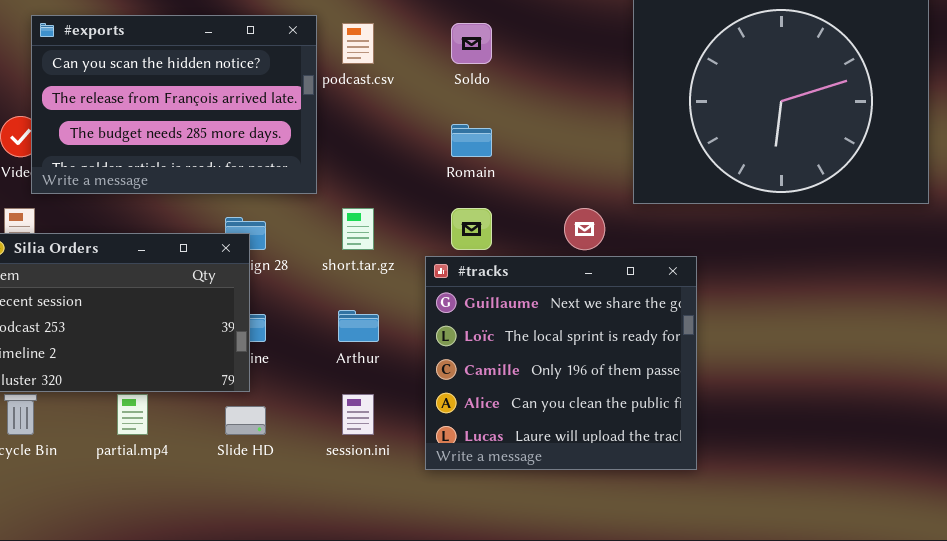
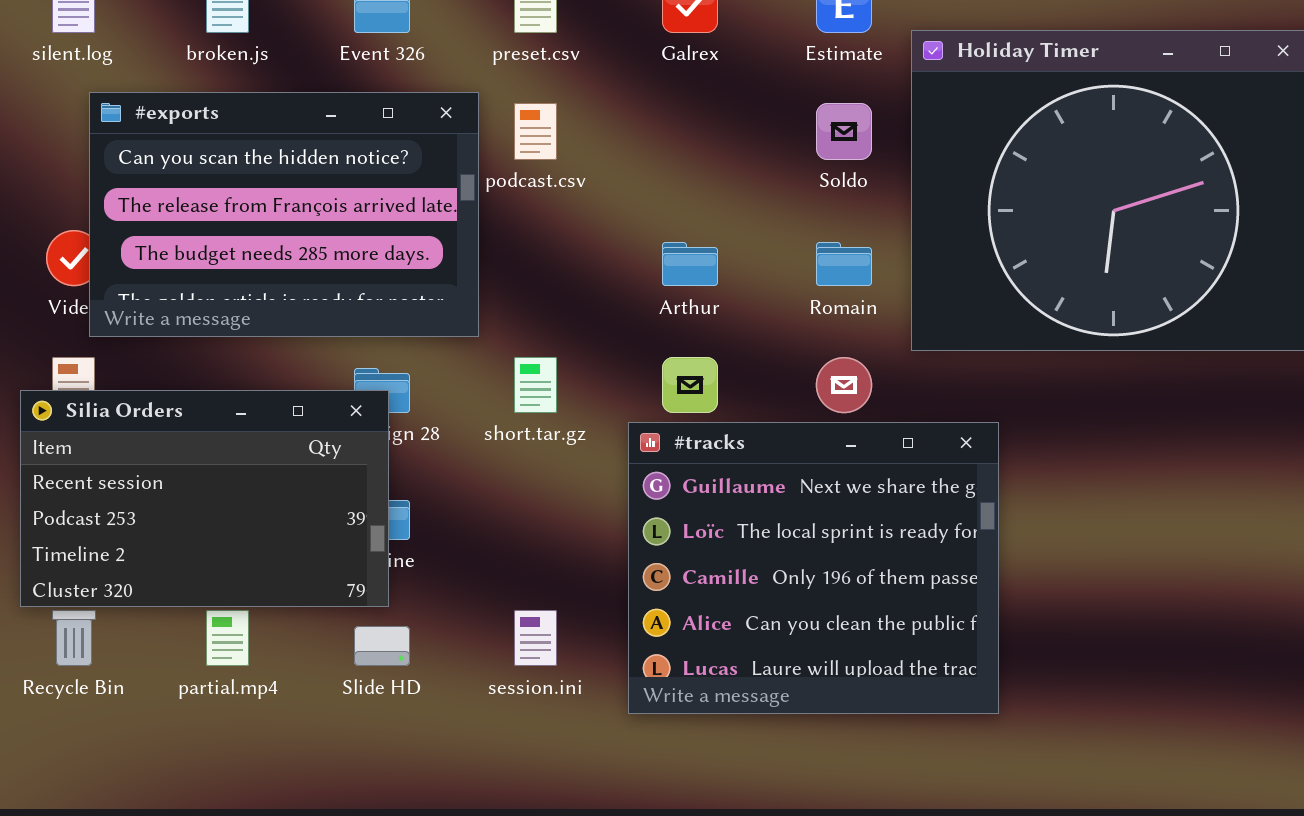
Soldo: [451,23,492,64] -> [816,103,872,160], moved
Romain: [451,124,492,157] -> [816,242,872,286], moved
Arthur: [338,310,379,342] -> [662,242,718,286], moved

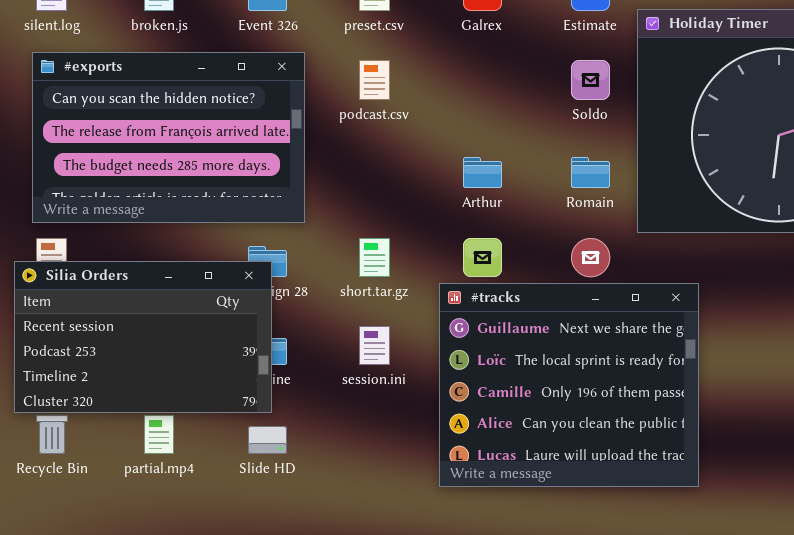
#exports: [89,92,479,337] -> [32,52,305,223], moved
session.ini: [514,610,557,666] -> [359,326,390,365], moved

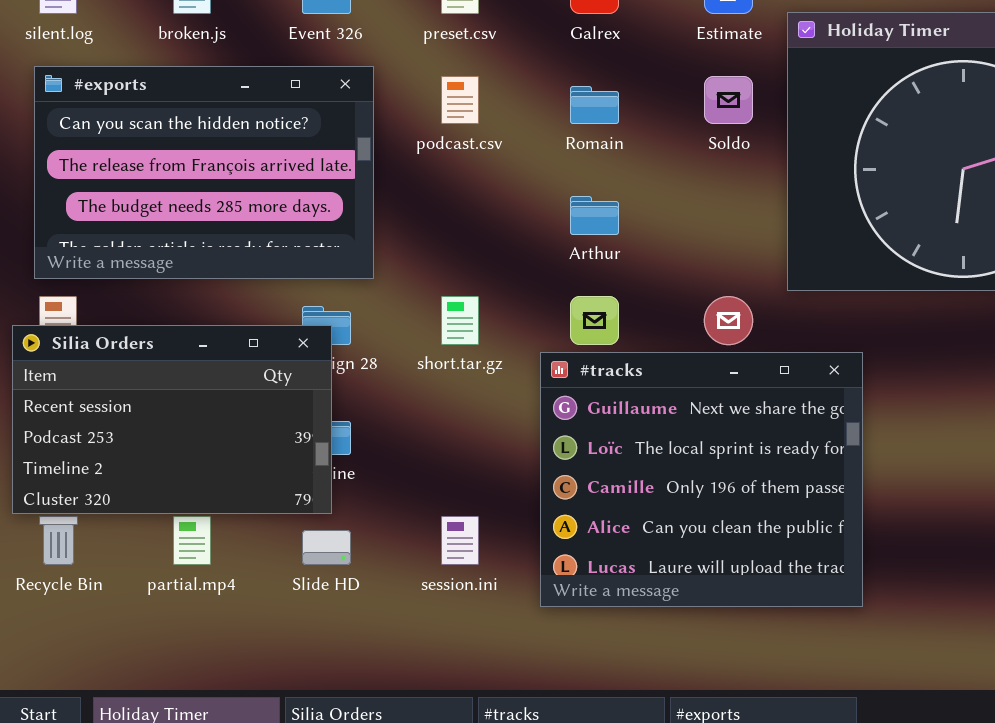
Romain: [571,157,610,188] -> [570,86,619,124], moved
session.ini: [359,326,390,365] -> [441,516,479,565], moved

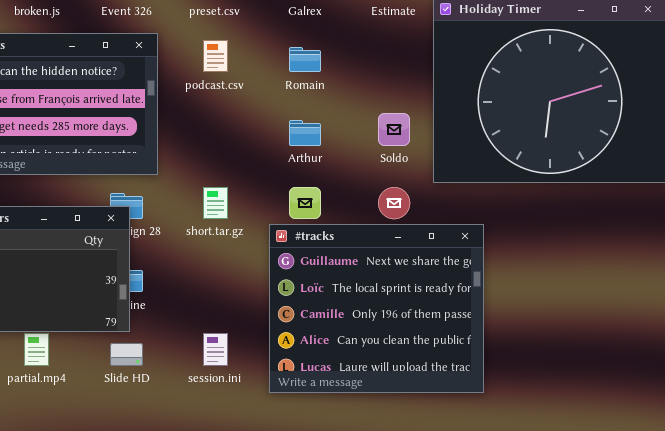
Soldo: [704,76,753,124] -> [378,113,410,146], moved

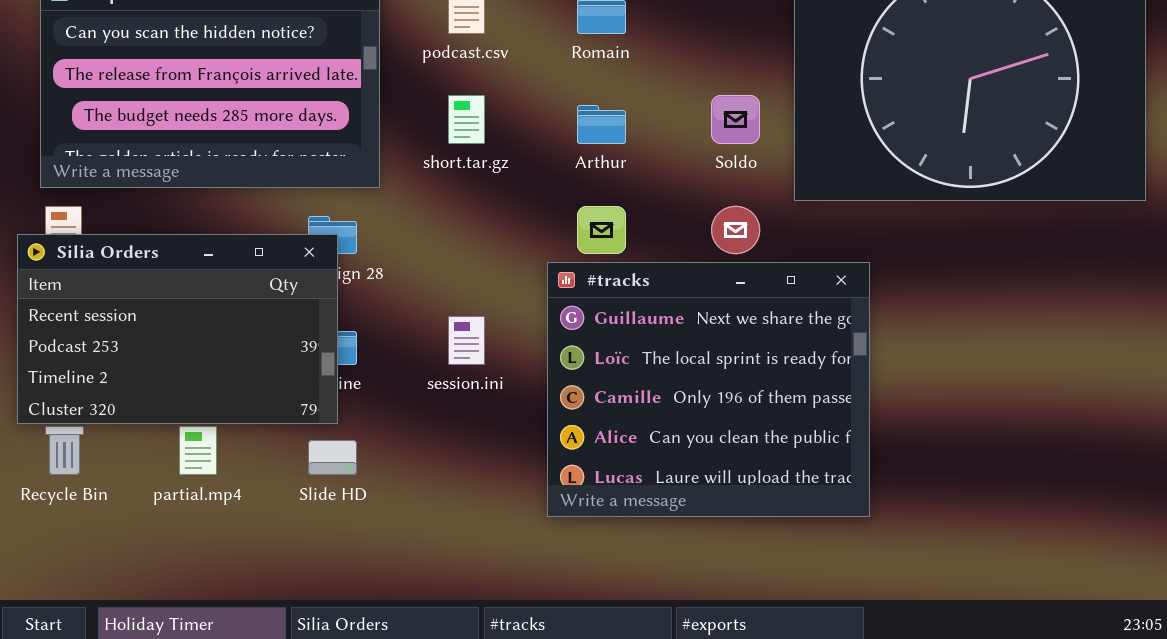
short.tar.gz: [203,187,228,219] -> [448,95,485,144], moved
session.ini: [203,333,228,366] -> [448,316,485,365], moved

